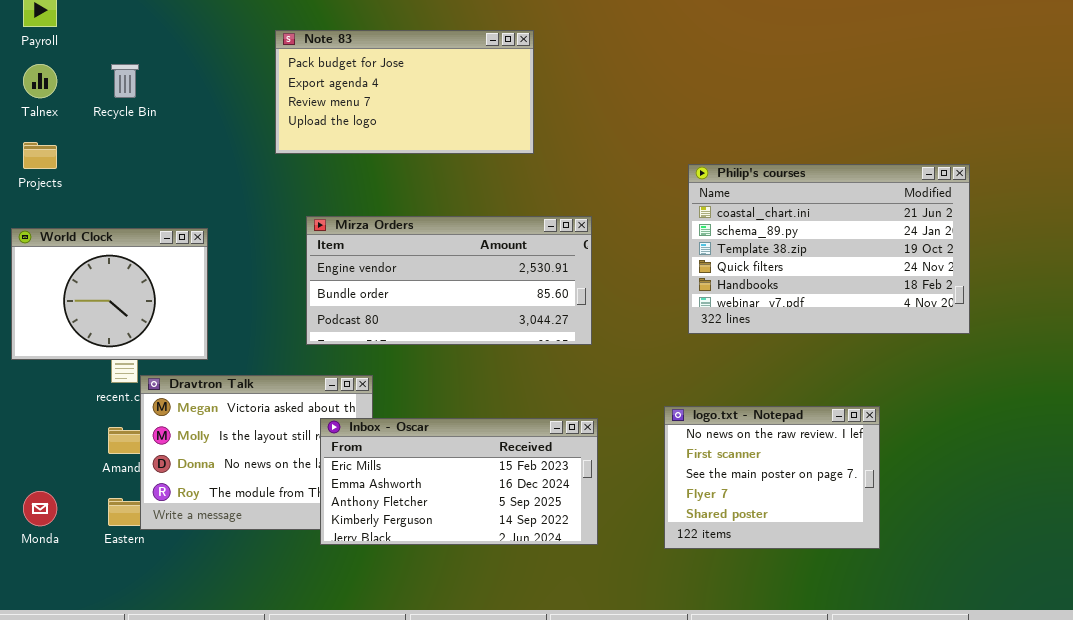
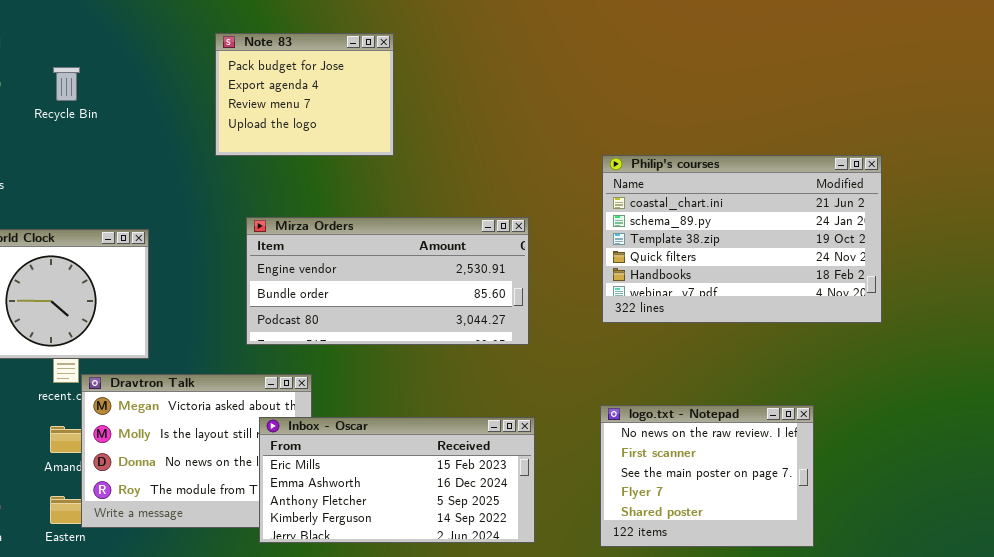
Note 83: [275,30,534,154] -> [215,33,394,156], resized
Philip's courses: [688,164,970,334] -> [602,155,882,323], moved

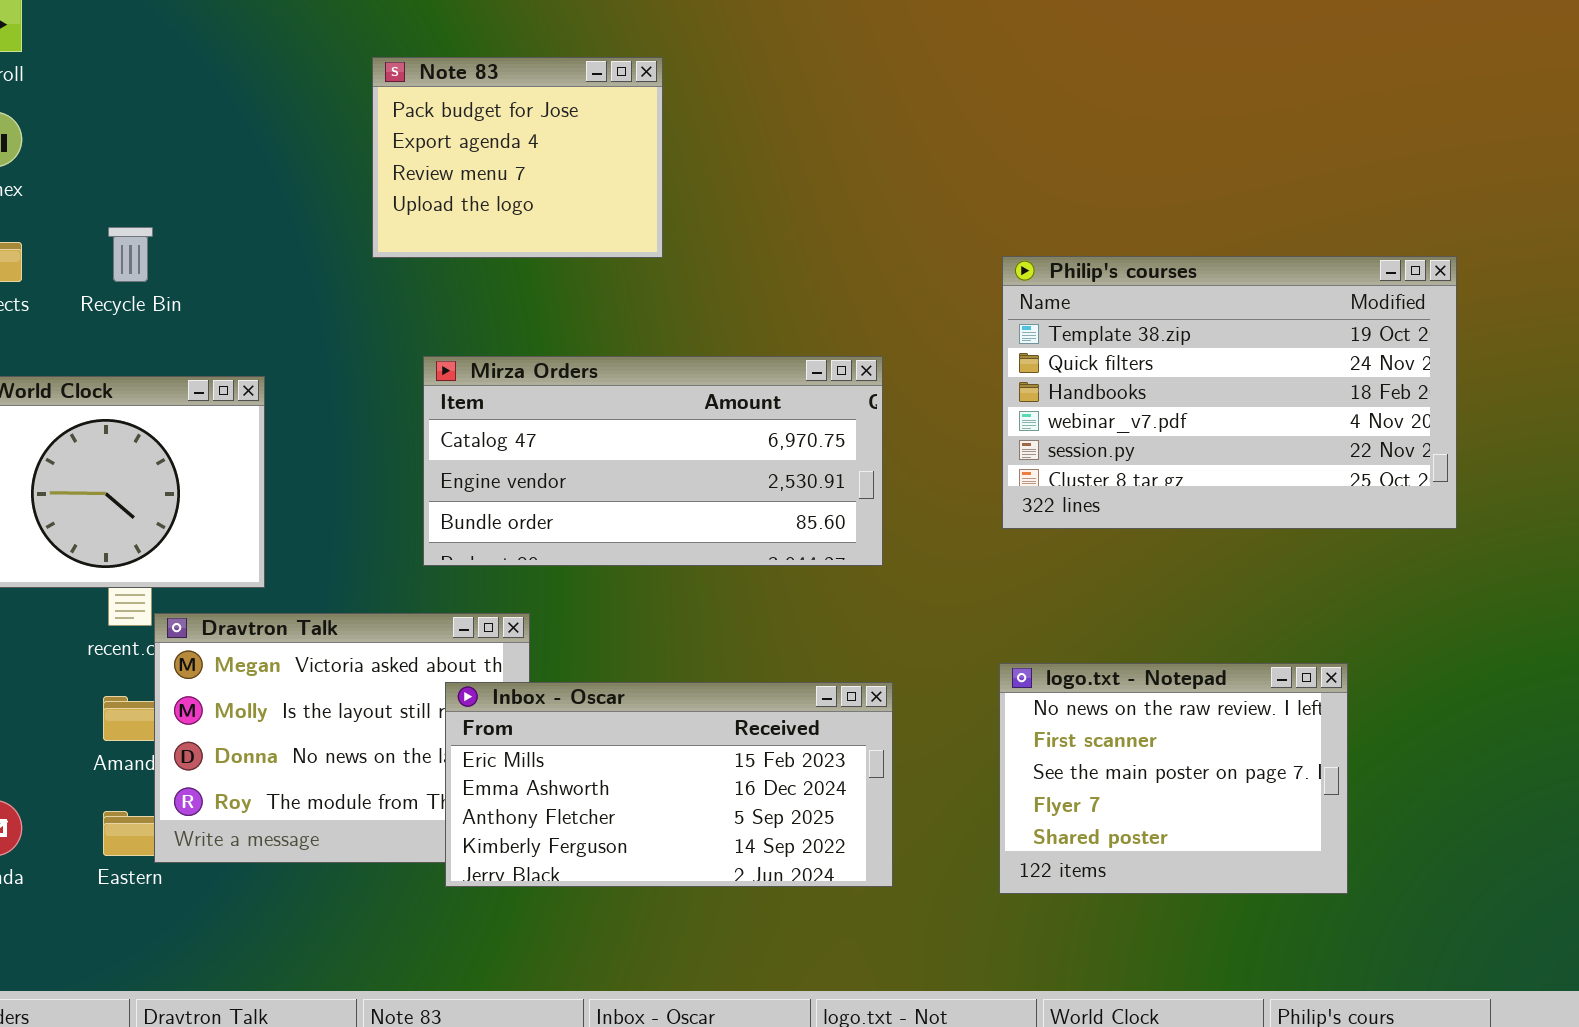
Recycle Bin: [53,67,80,101] -> [108,227,153,282], moved
Philip's courses: [602,155,882,323] -> [1002,256,1457,529], scrolled down 2 rows
Mirza Orders: [246,217,529,345] -> [423,356,883,566], scrolled up 1 row

